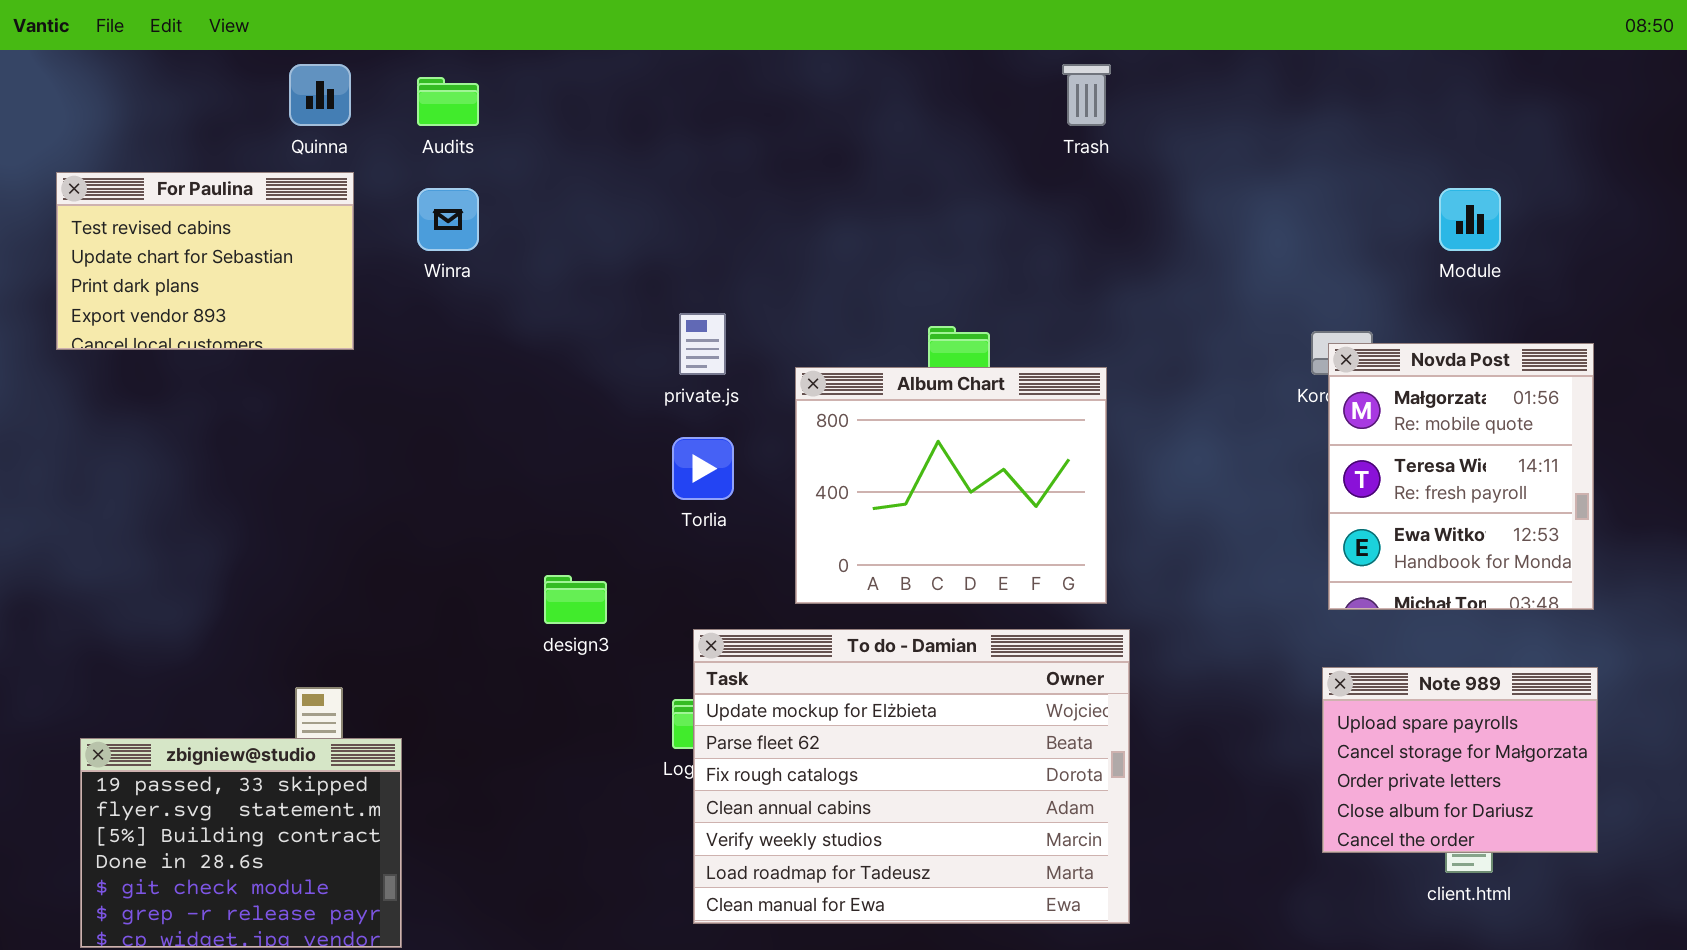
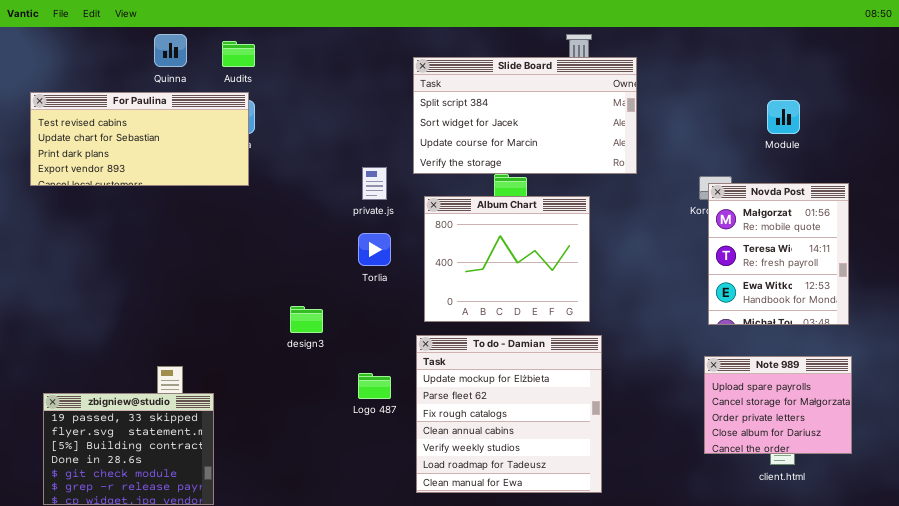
Slide Board: none -> [413,57,637,174], opened
For Paulina: [56,172,354,350] -> [30,92,249,186], resized
To do - Damian: [693,629,1130,924] -> [416,335,602,493], resized

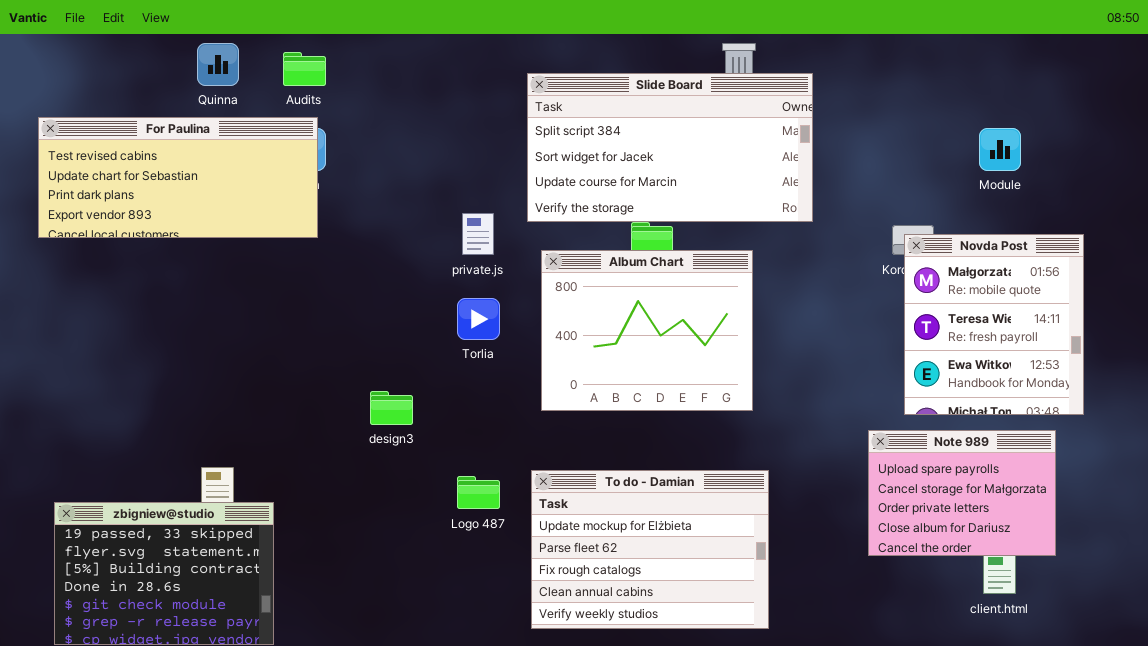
To do - Damian: [416,335,602,493] -> [531,470,769,629], resized
Note 989: [704,356,852,454] -> [868,430,1056,556], moved

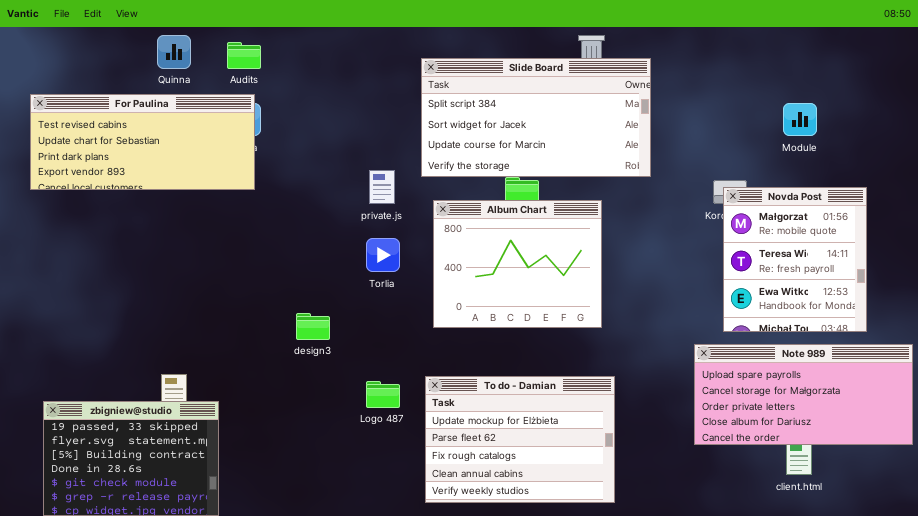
Note 989: [868,430,1056,556] -> [694,344,913,445], resized

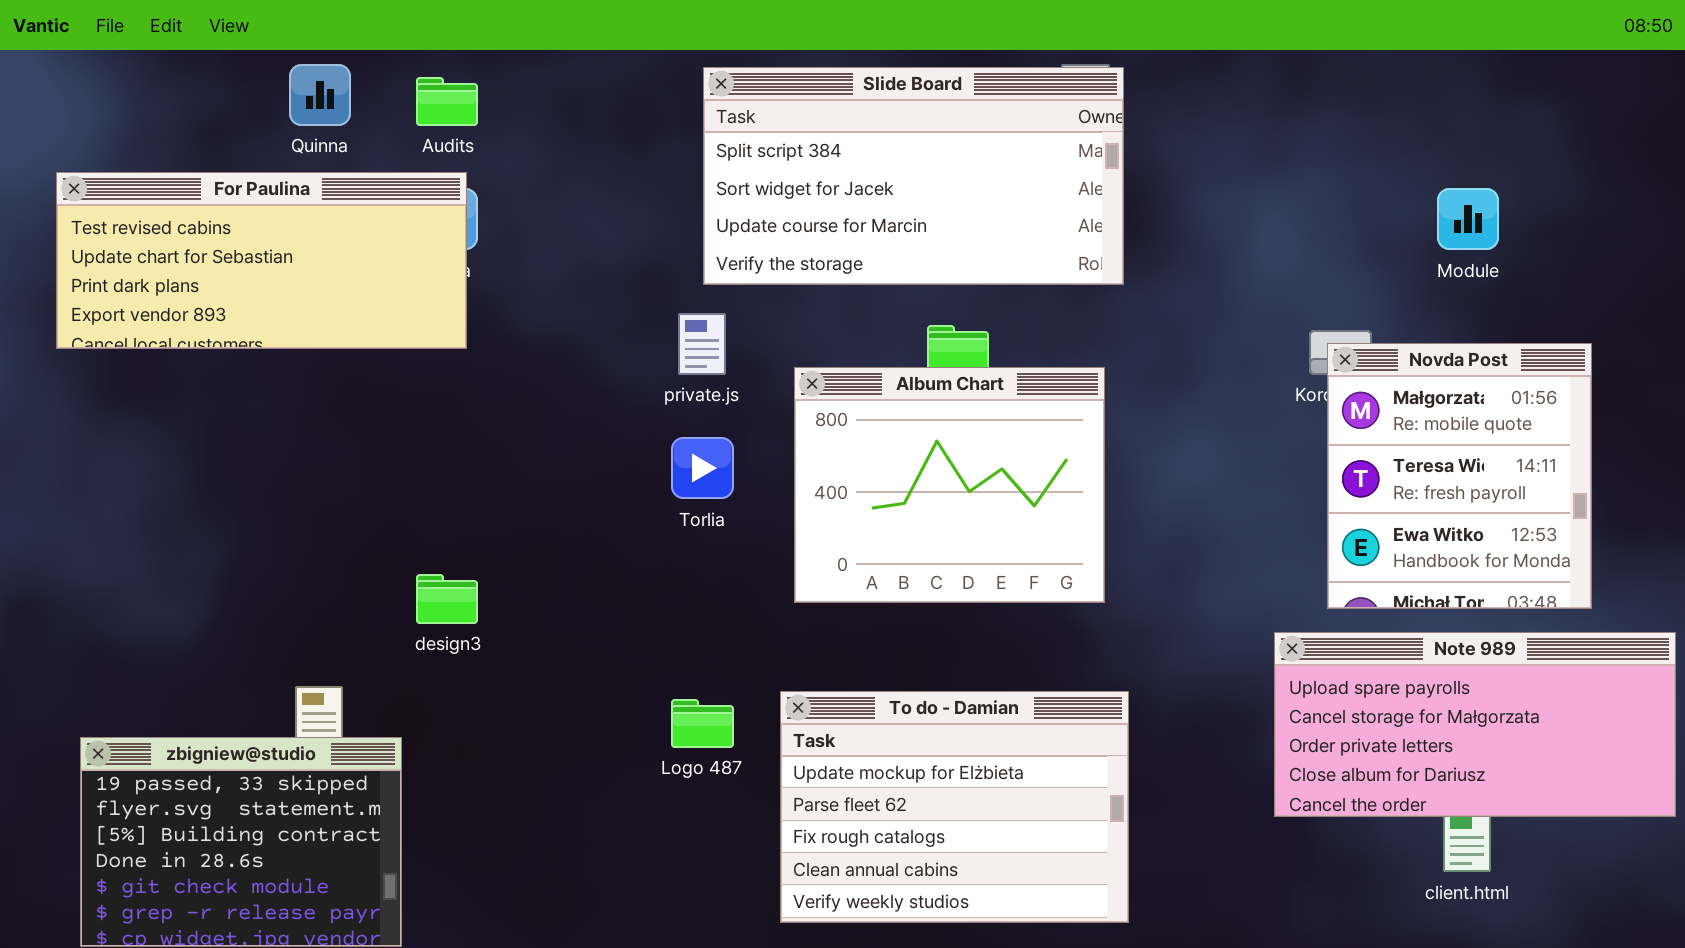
Slide Board: [421,58,651,177] -> [703,67,1124,285], moved
design3: [296,313,330,340] -> [416,574,478,624], moved

